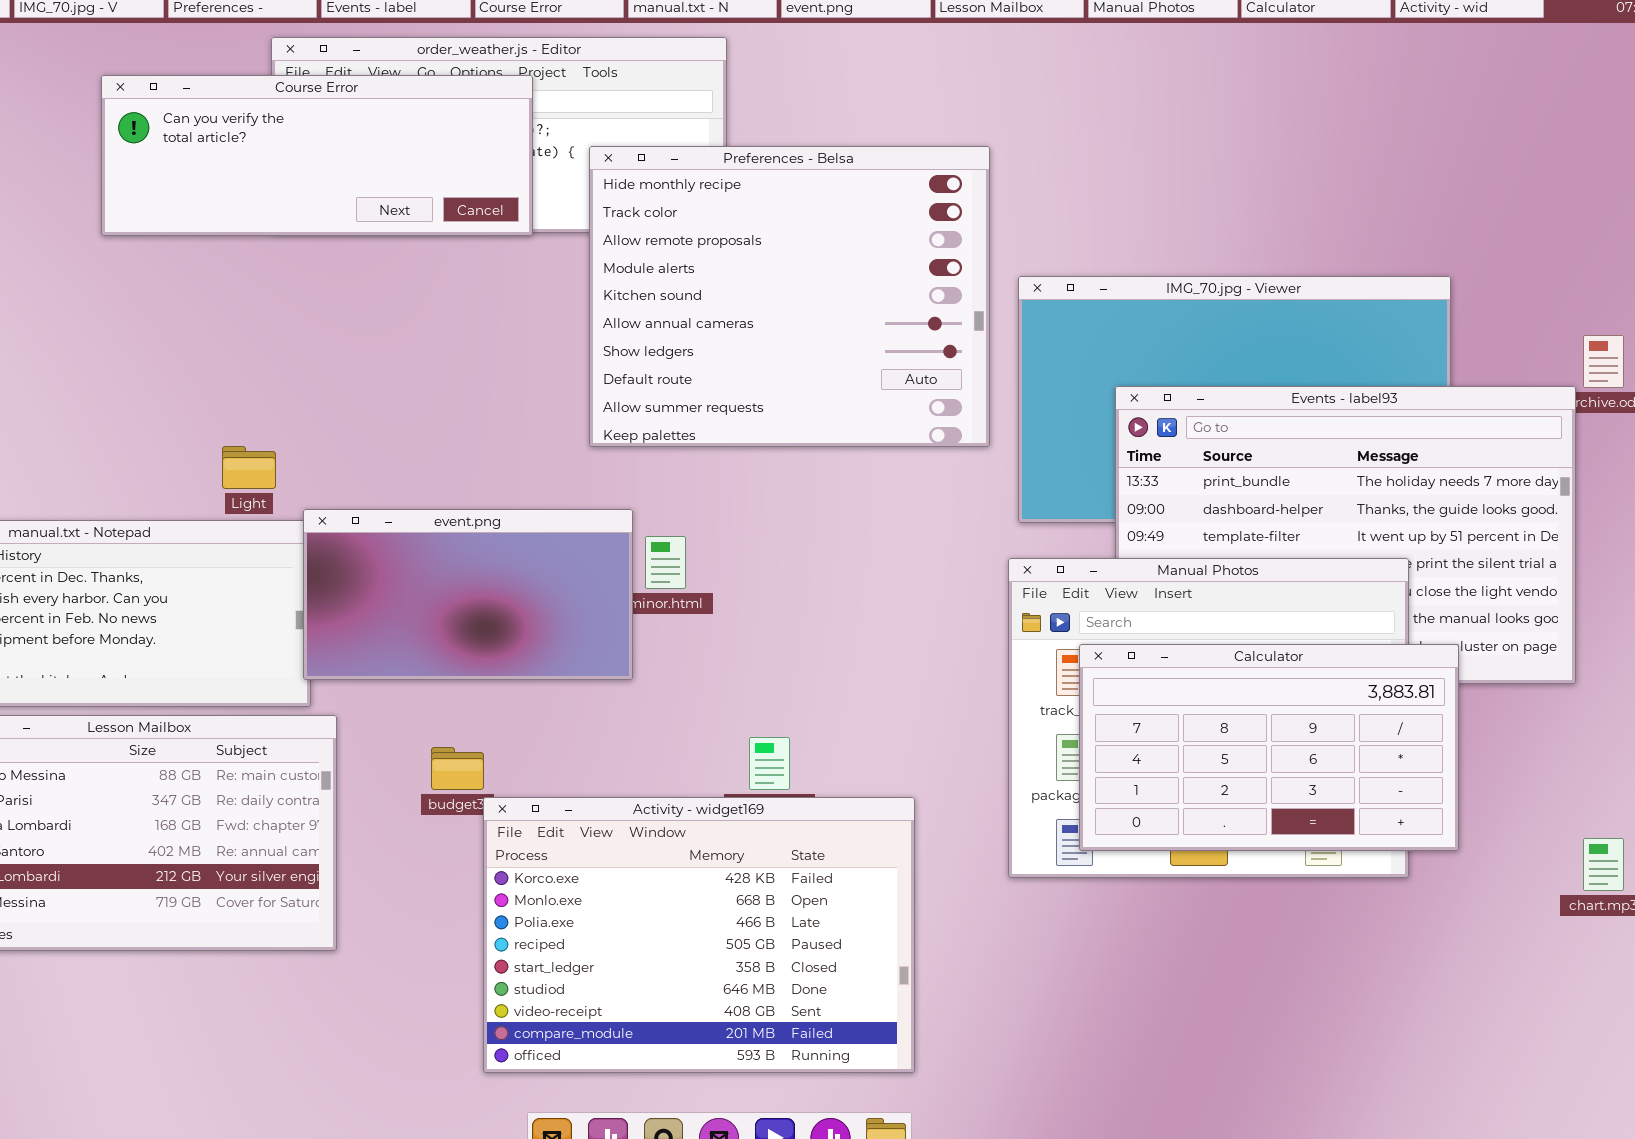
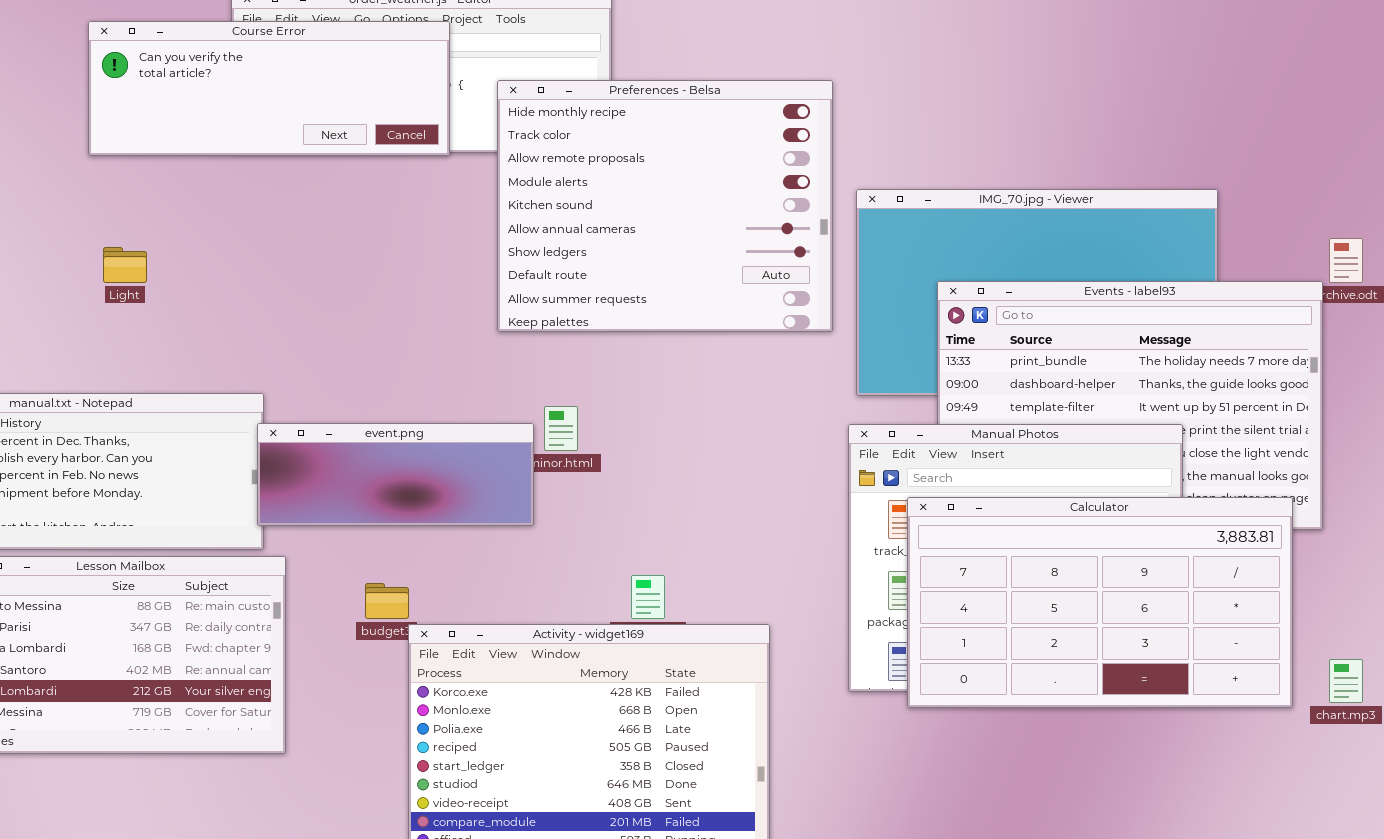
Light: [222,446,276,489] -> [103,247,147,283], moved
event.png: [303,509,633,680] -> [257,423,534,526], resized
Calculator: [1079,644,1459,851] -> [907,497,1293,708], resized

